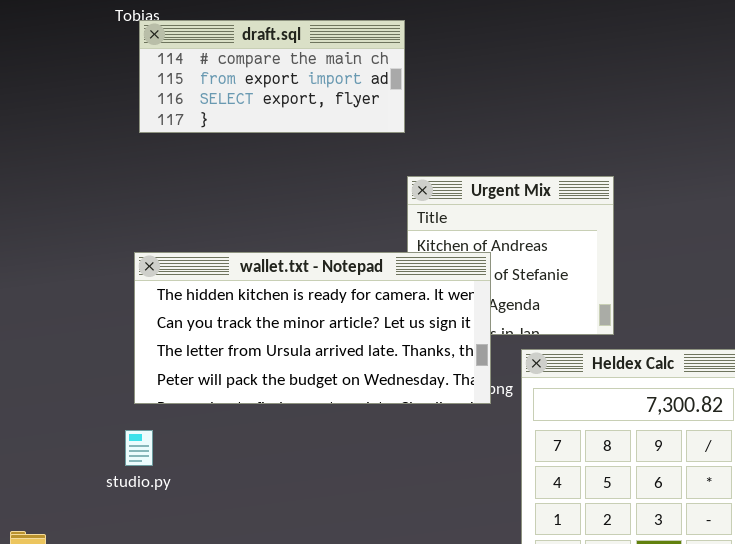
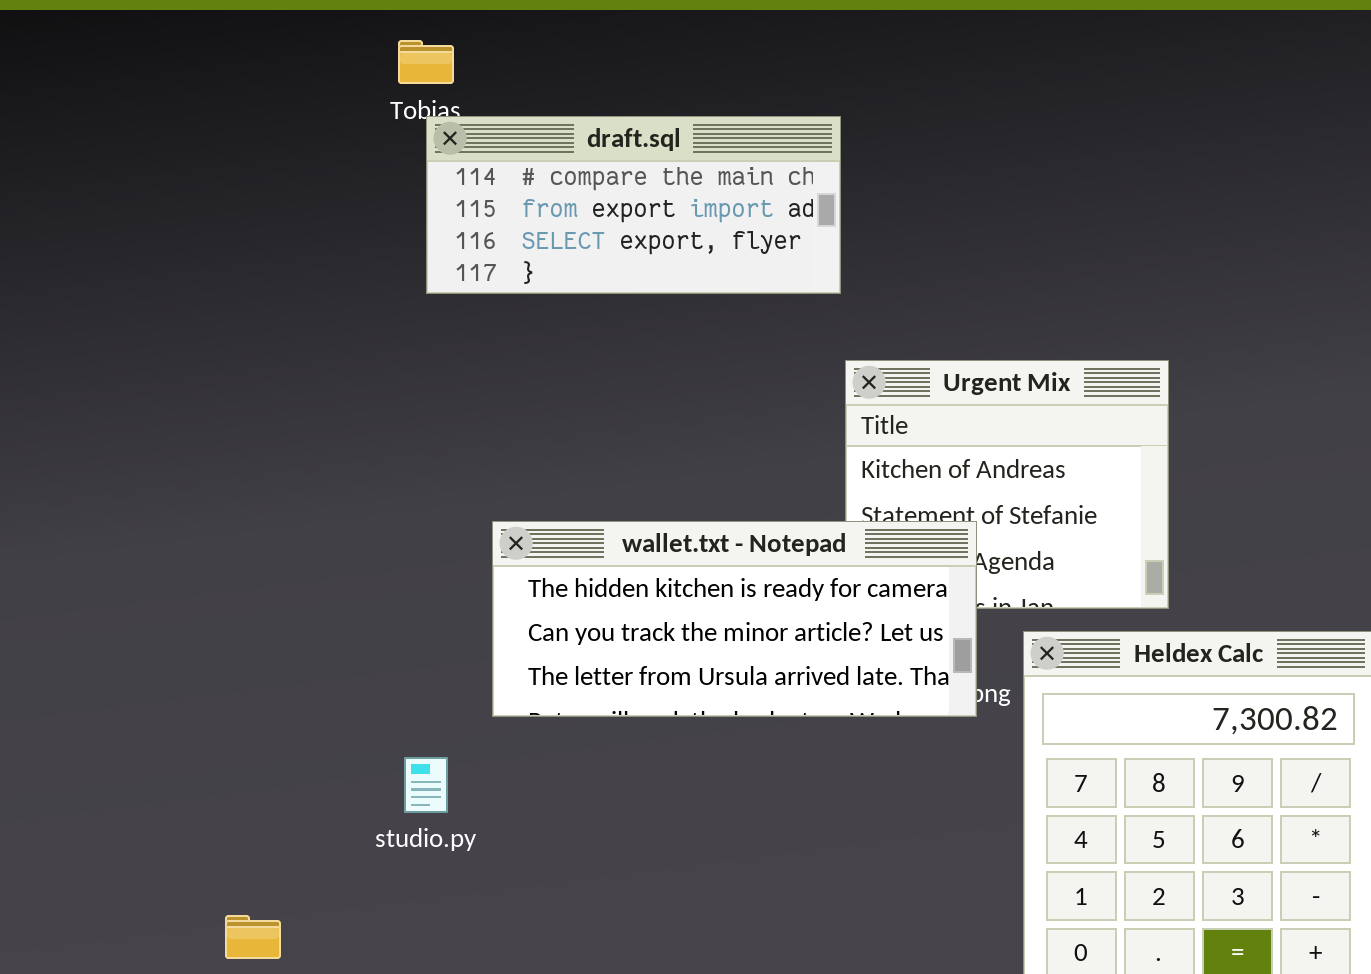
wallet.txt - Notepad: [134,252,491,404] -> [492,521,977,717], resized

